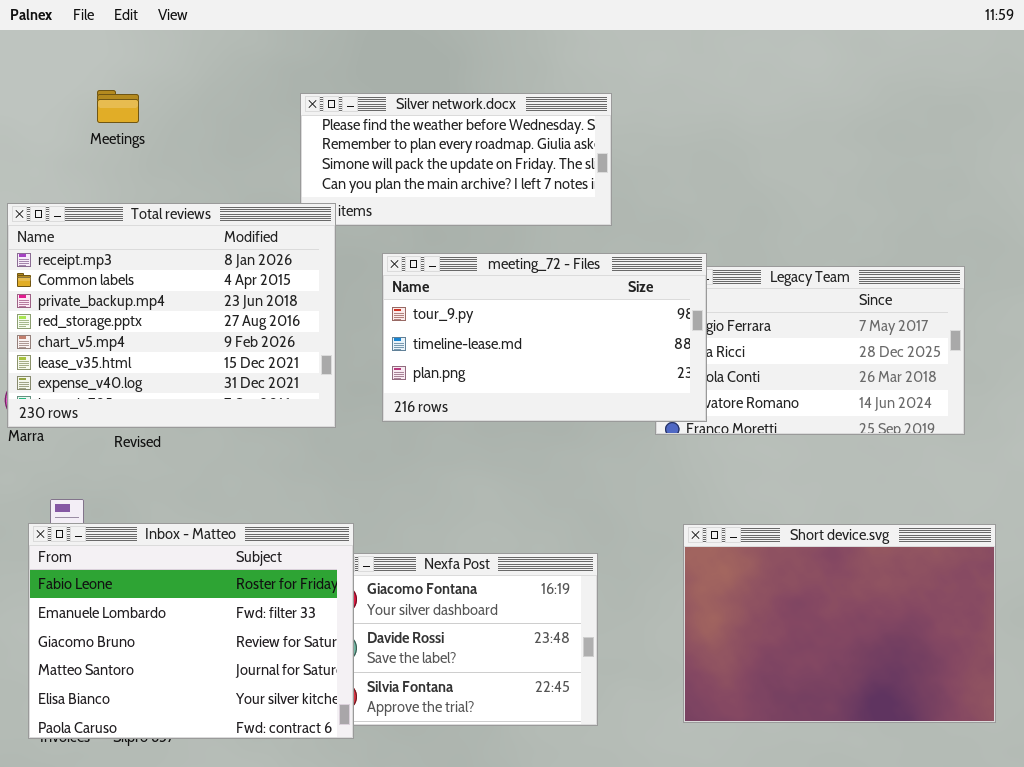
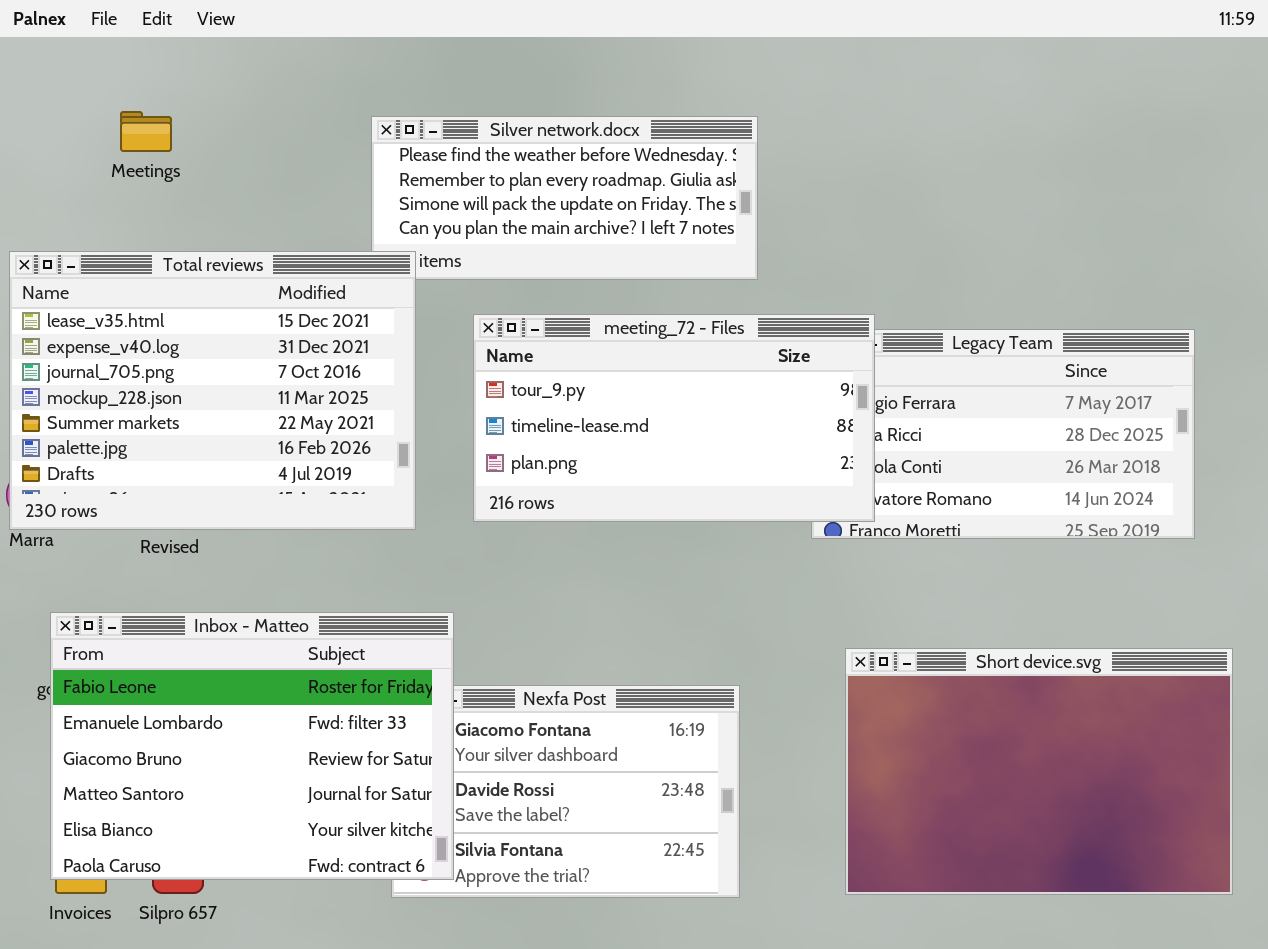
Total reviews: [7,203,336,428] -> [9,251,416,530], scrolled down 5 rows
Inbox - Matteo: [28,523,354,739] -> [50,612,454,880], moved

